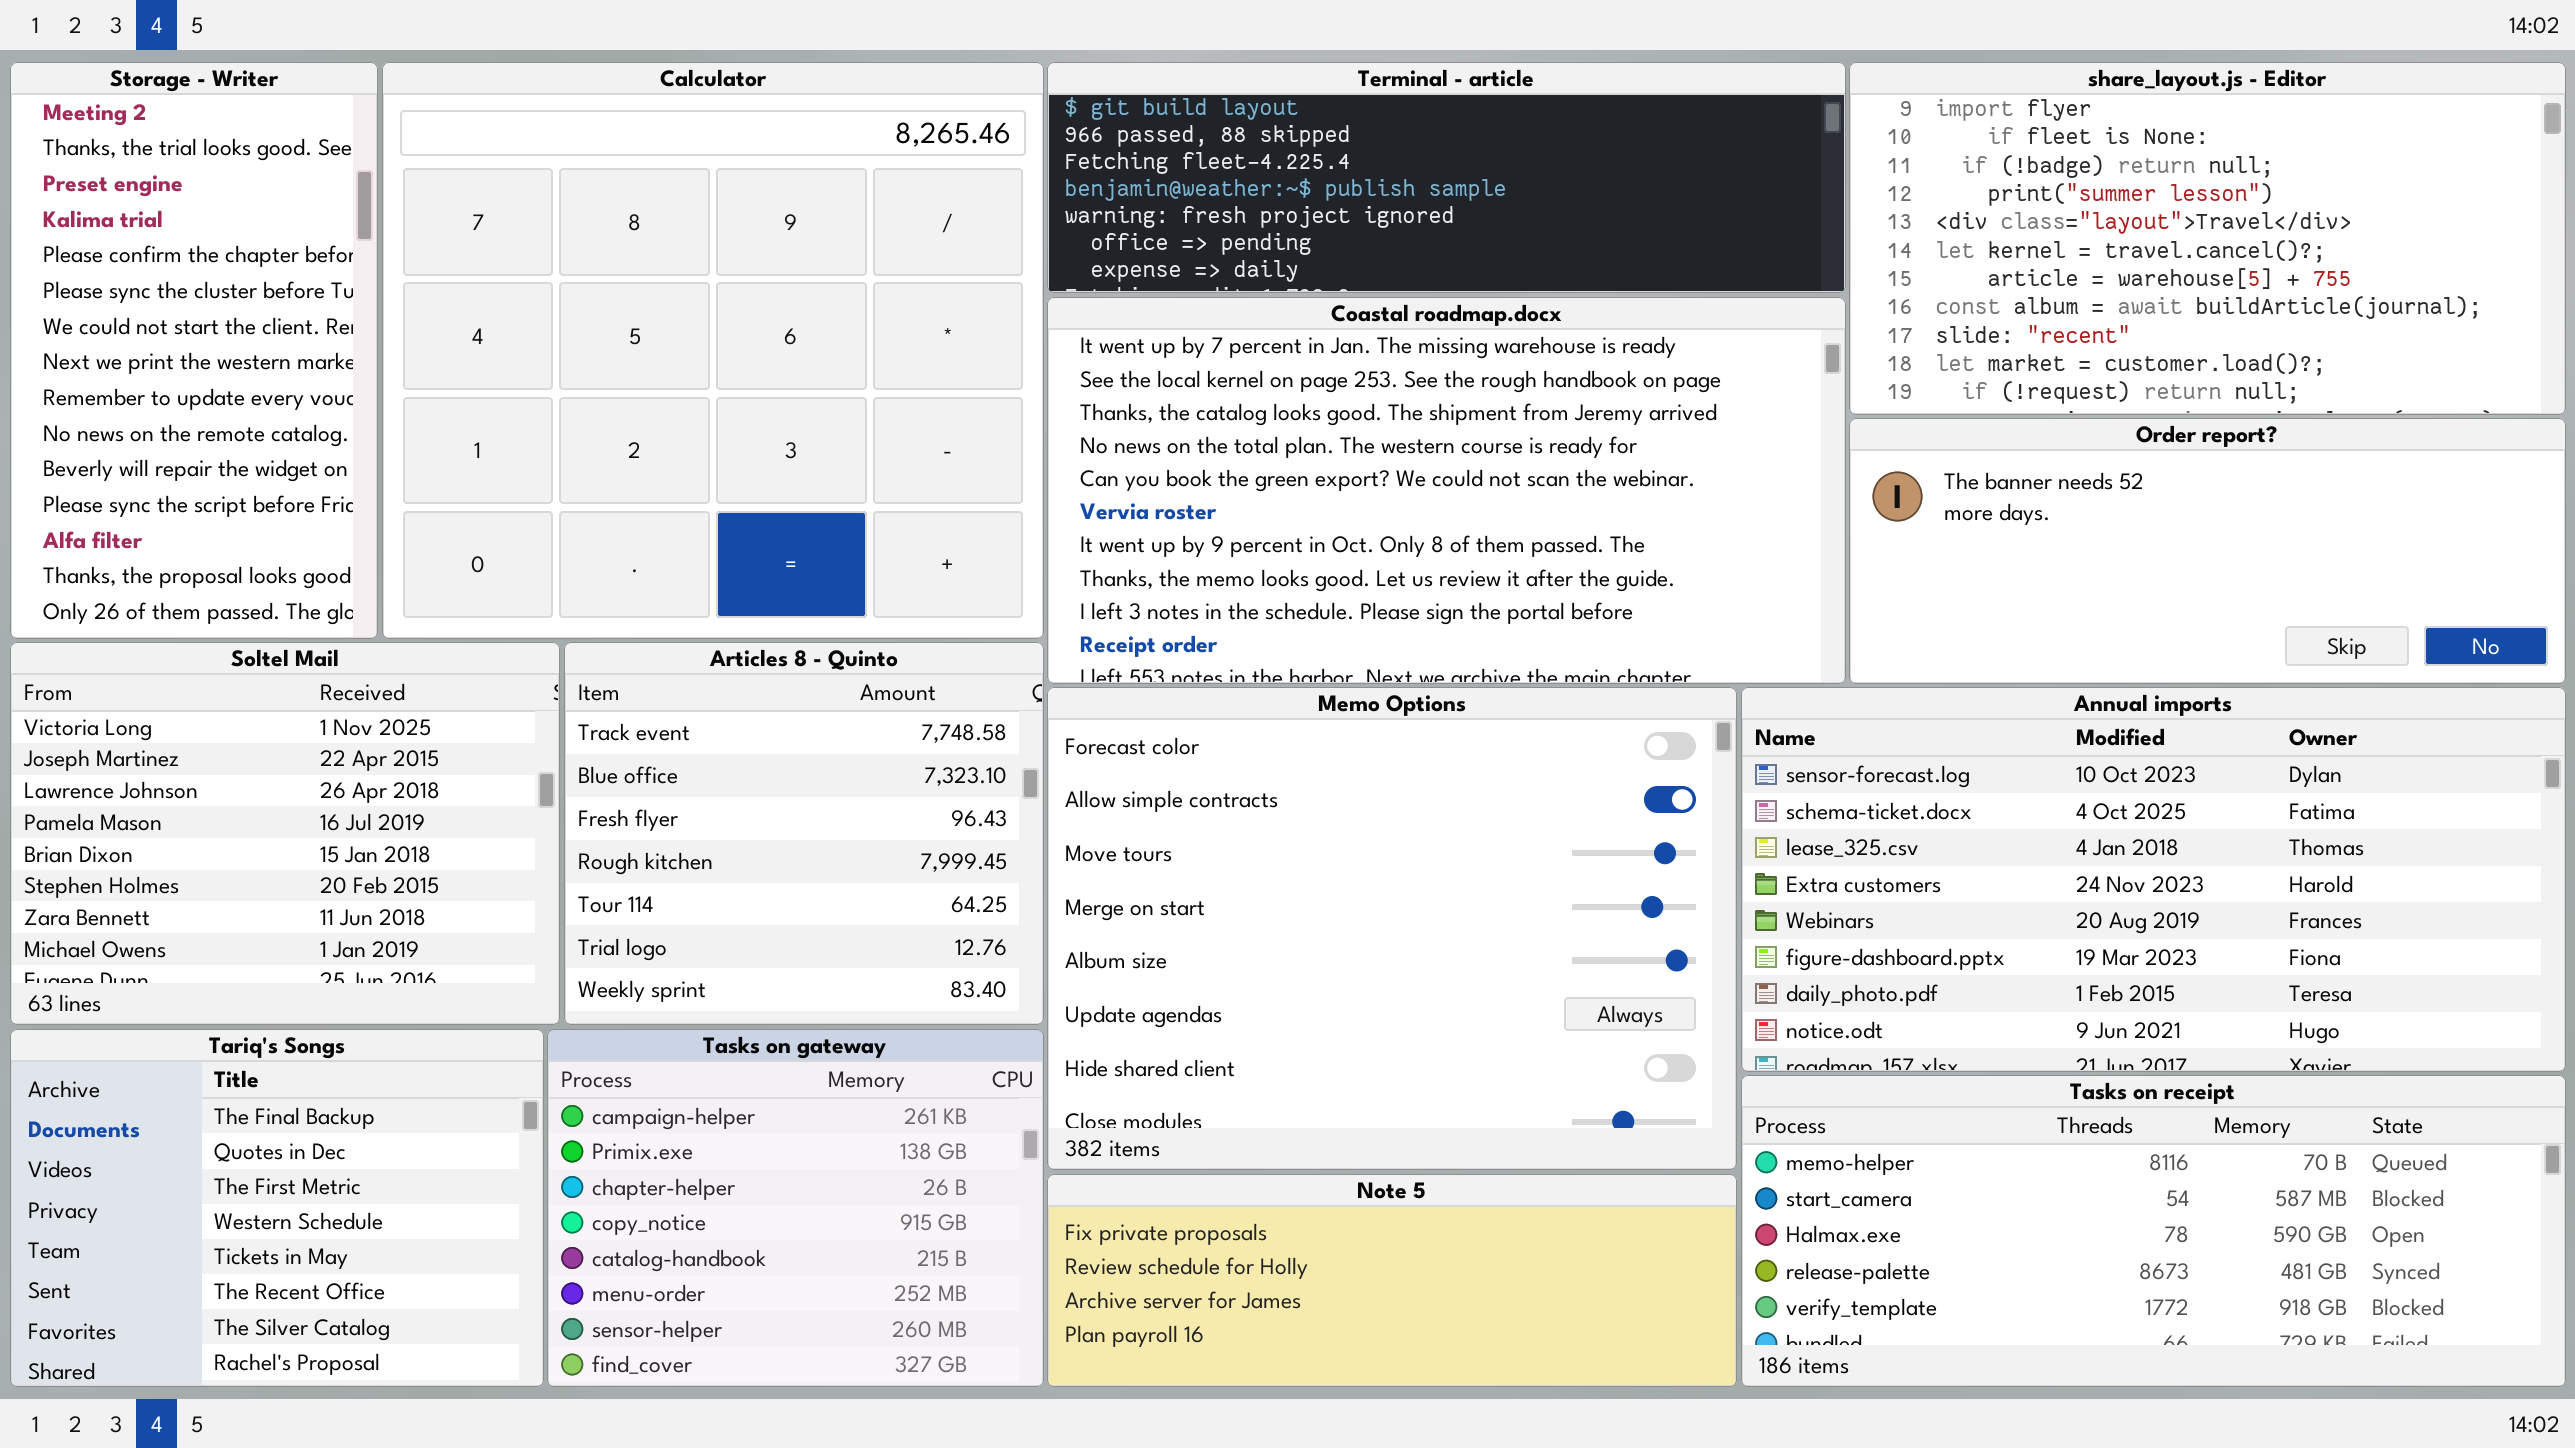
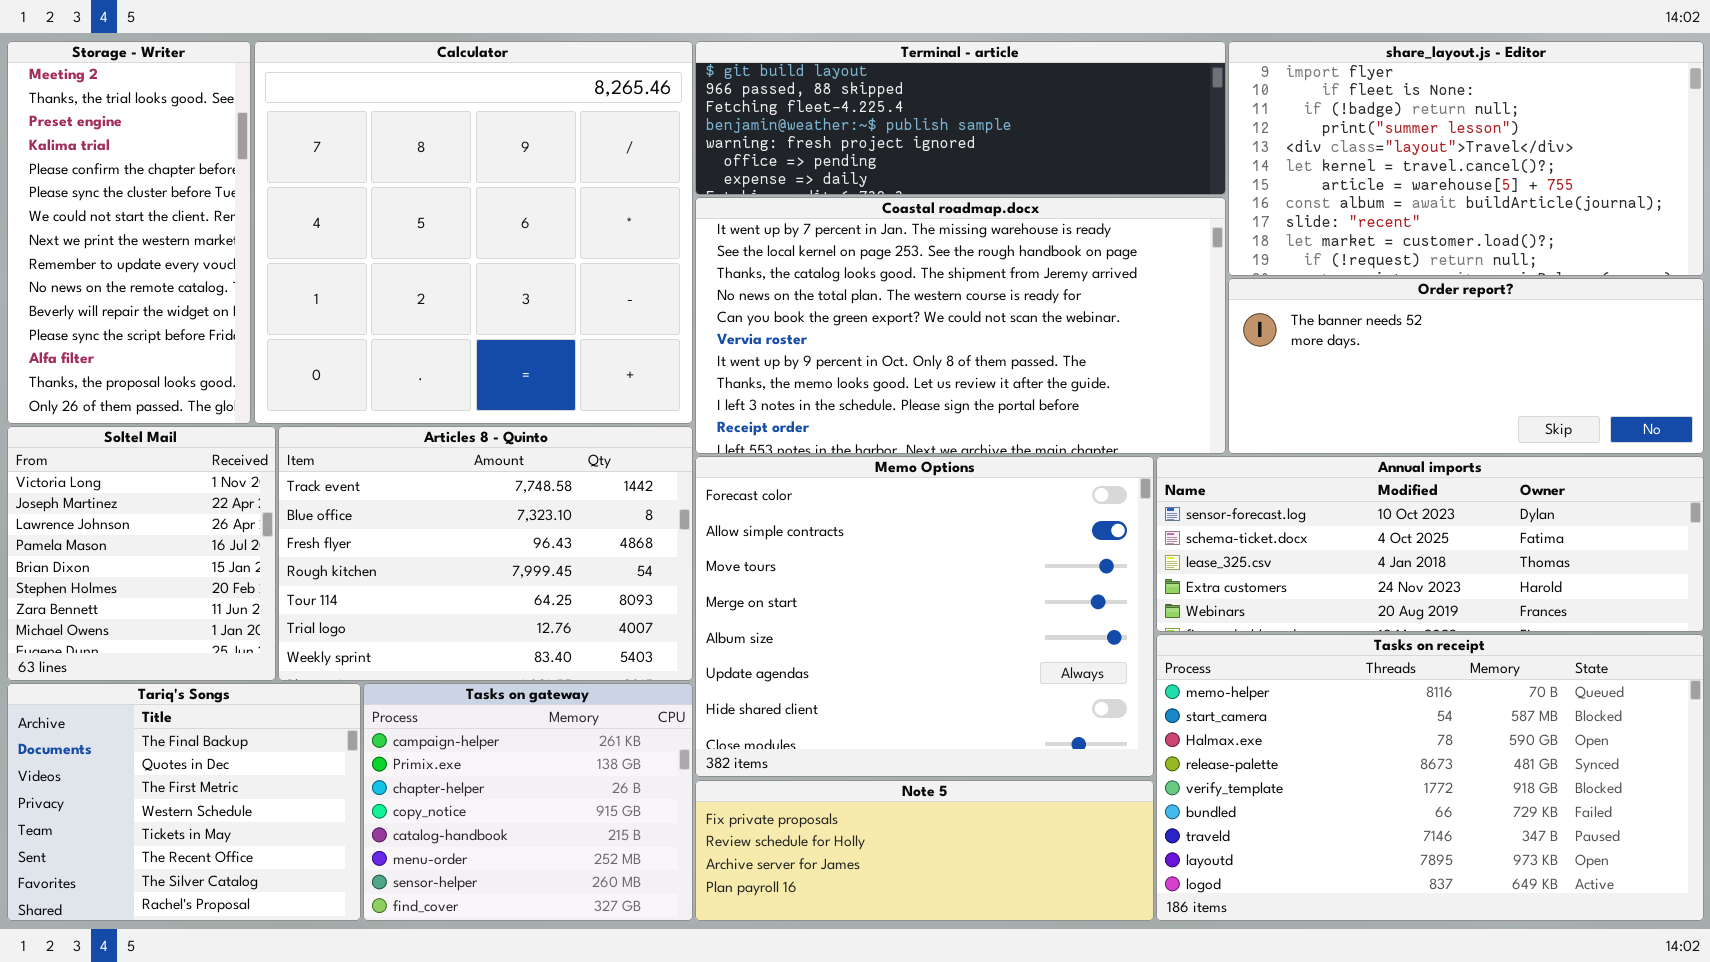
Soltel Mail: [10,642,560,1025] -> [7,426,276,681], resized
Articles 8 - Quinto: [564,642,1044,1025] -> [278,426,693,681], resized
Annual imports: [1741,687,2566,1072] -> [1156,456,1704,632], resized
Tasks on receipt: [1741,1075,2566,1387] -> [1156,634,1704,921], resized

